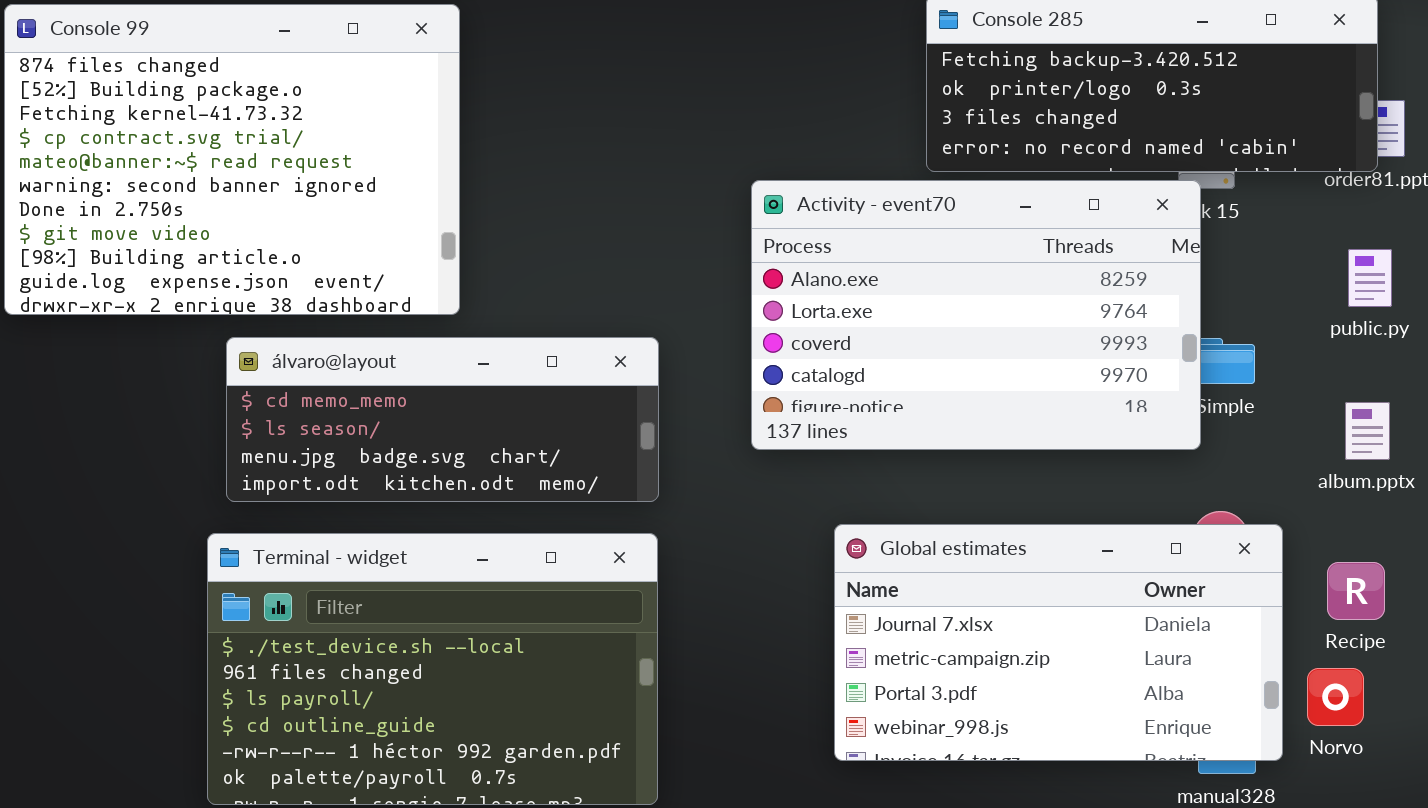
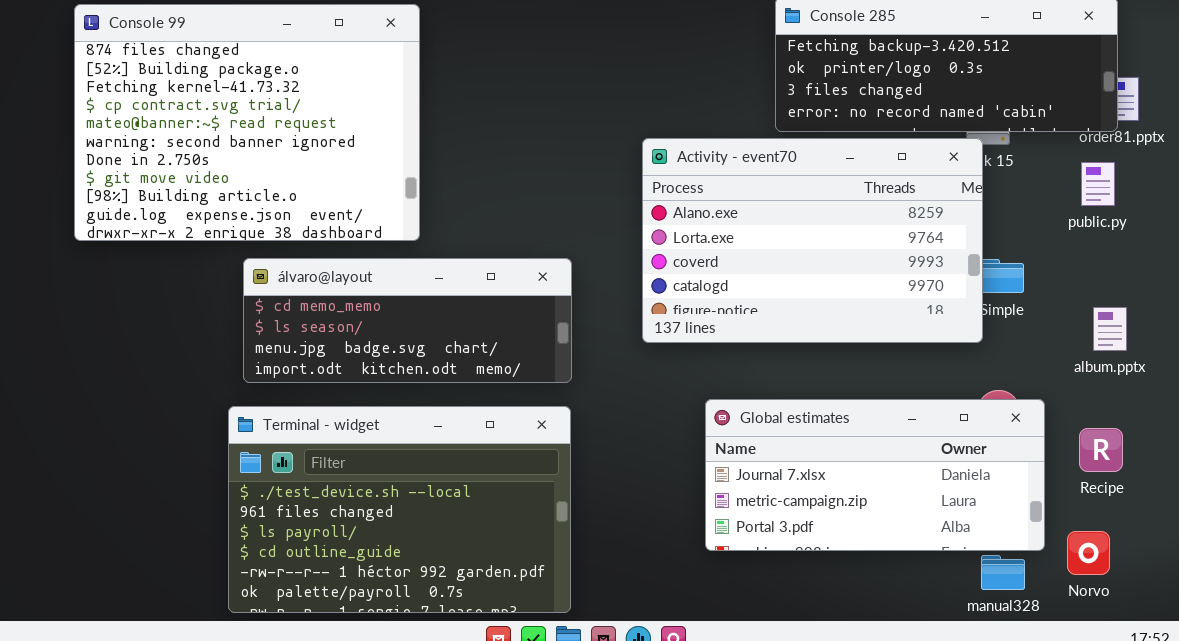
public.py: [1348,249,1392,307] -> [1081,162,1115,206], moved
Global estimates: [834,524,1283,761] -> [705,399,1045,551], resized
Norvo: [1307,668,1364,726] -> [1067,531,1110,575], moved

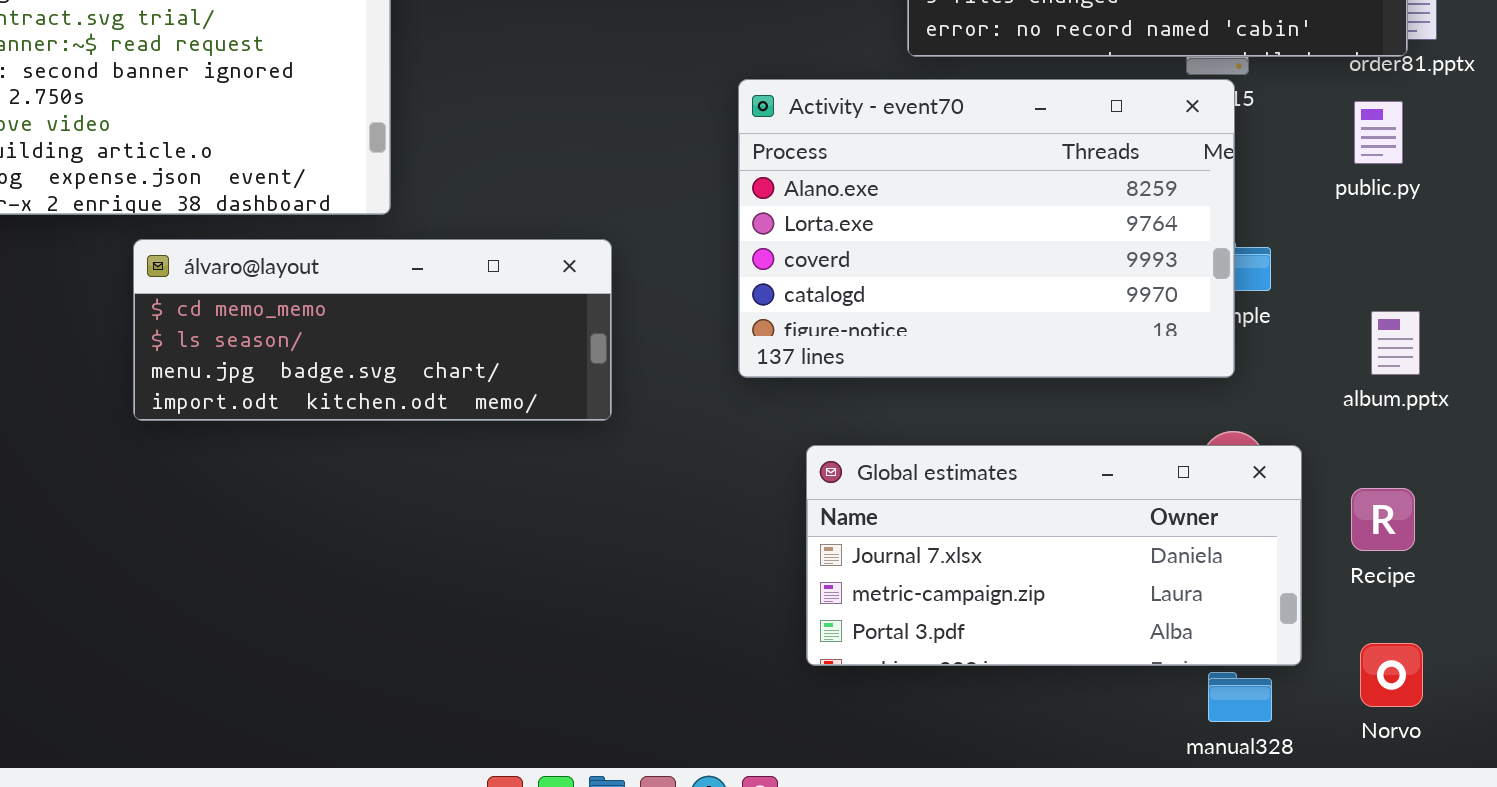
Activity - event70: [642,138,983,343] -> [738,79,1235,378], moved
Terminal - widget: [228,406,571,613] -> none, closed
Norvo: [1067,531,1110,575] -> [1360,643,1423,707], moved

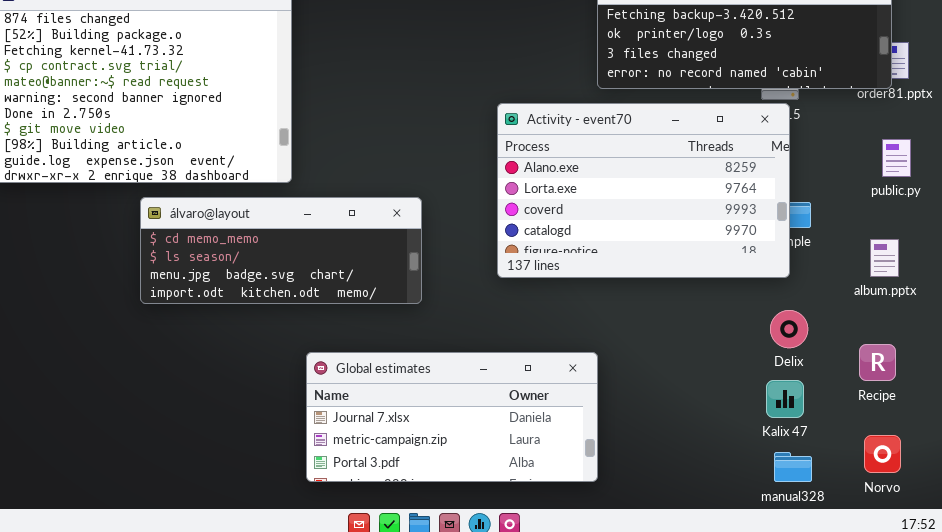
public.py: [1354,101,1403,164] -> [882,139,911,177], moved
Global estimates: [806,445,1302,666] -> [306,352,598,482], moved

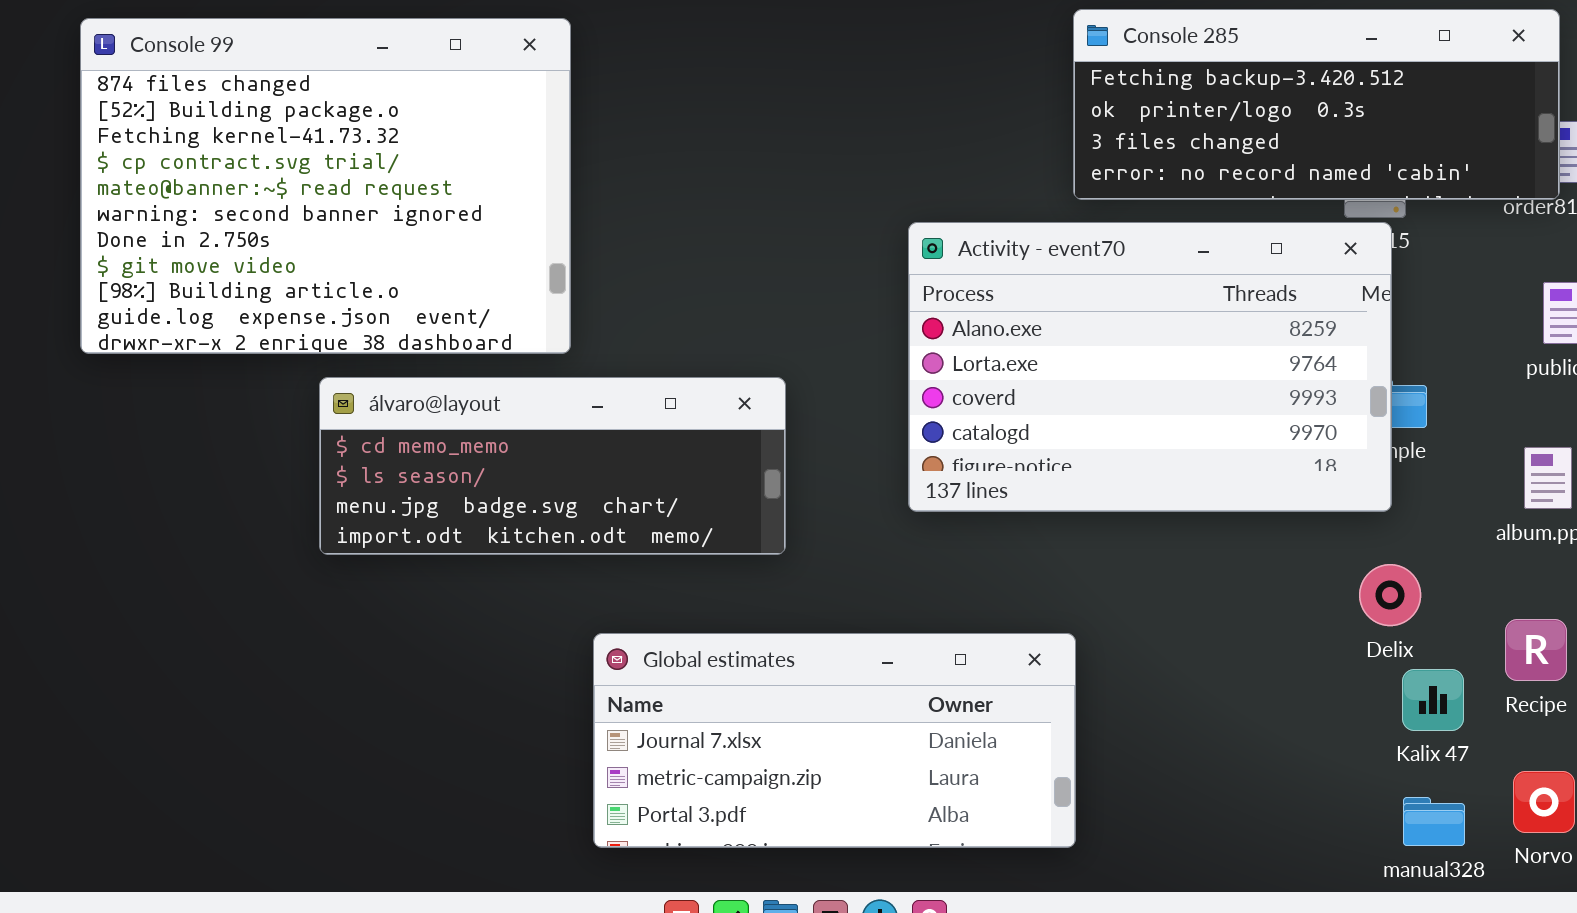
Kalix 47: [766,380,804,418] -> [1402,669,1464,731], moved
manual328: [774,452,812,482] -> [1403,797,1465,846], moved

